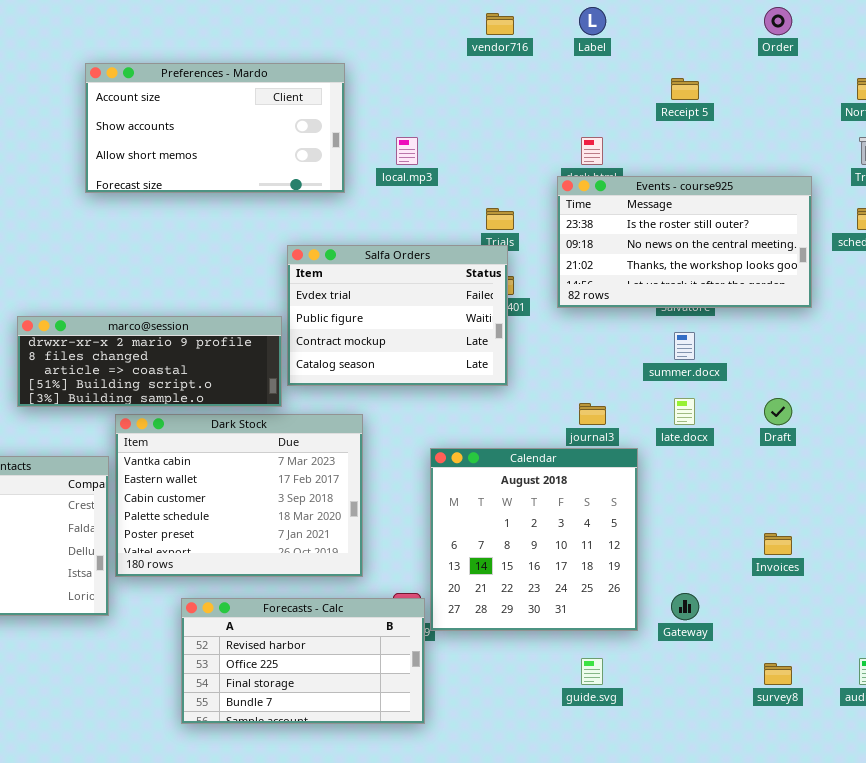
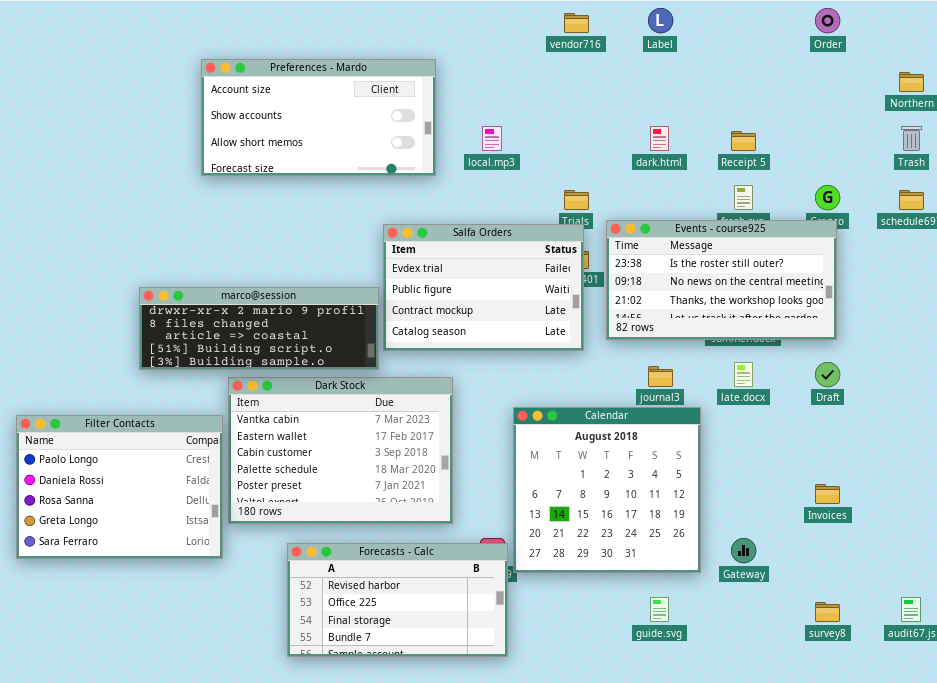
Receipt 5: [671,78,699,100] -> [731,131,756,151], moved
Events - course925: [557,176,812,308] -> [606,220,837,340], moved

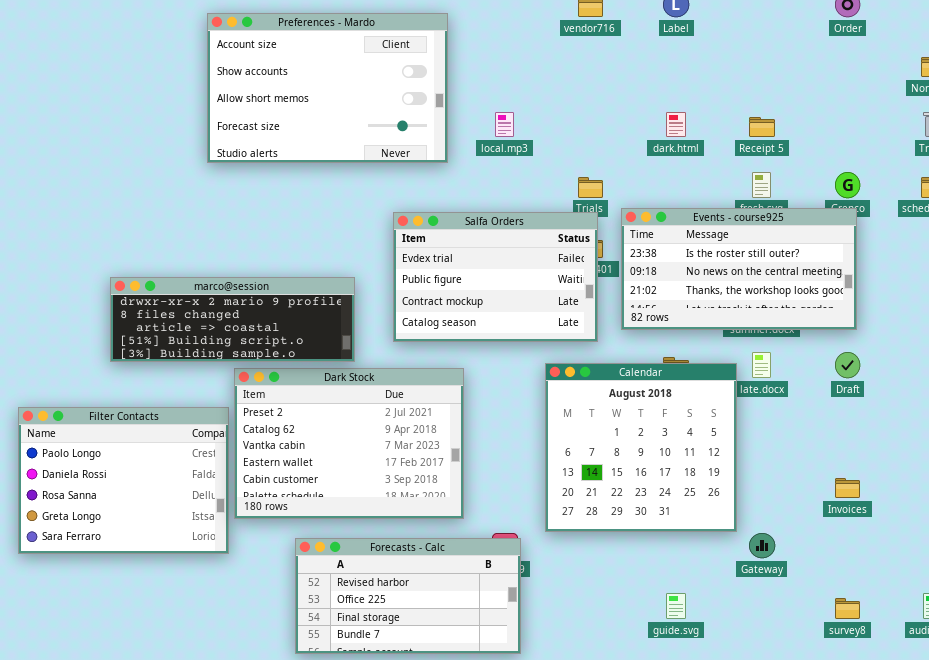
Preferences - Mardo: [201,59,436,176] -> [207,13,448,163], resized
marco@session: [139,287,379,370] -> [110,277,355,362], moved
Dark Stock: [228,377,453,524] -> [234,368,464,519], scrolled up 2 rows
Calendar: [513,407,701,573] -> [545,363,737,532], moved

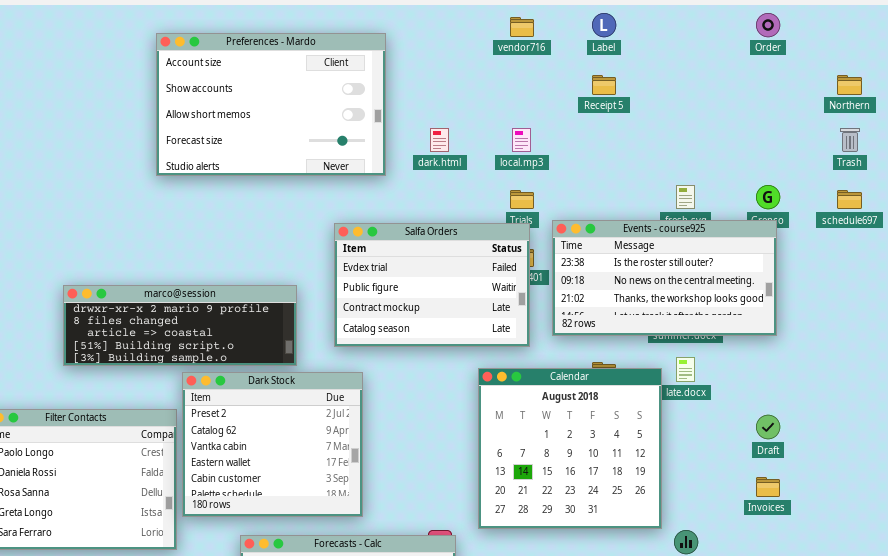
local.mp3: [495,112,514,137] -> [512,128,531,152], moved
dark.html: [666,112,686,137] -> [430,128,449,152], moved
Receipt 5: [749,117,775,137] -> [592,75,616,95], moved
Draft: [835,352,860,378] -> [756,415,780,439], moved
Dark Stock: [234,368,464,519] -> [182,372,363,517], resized

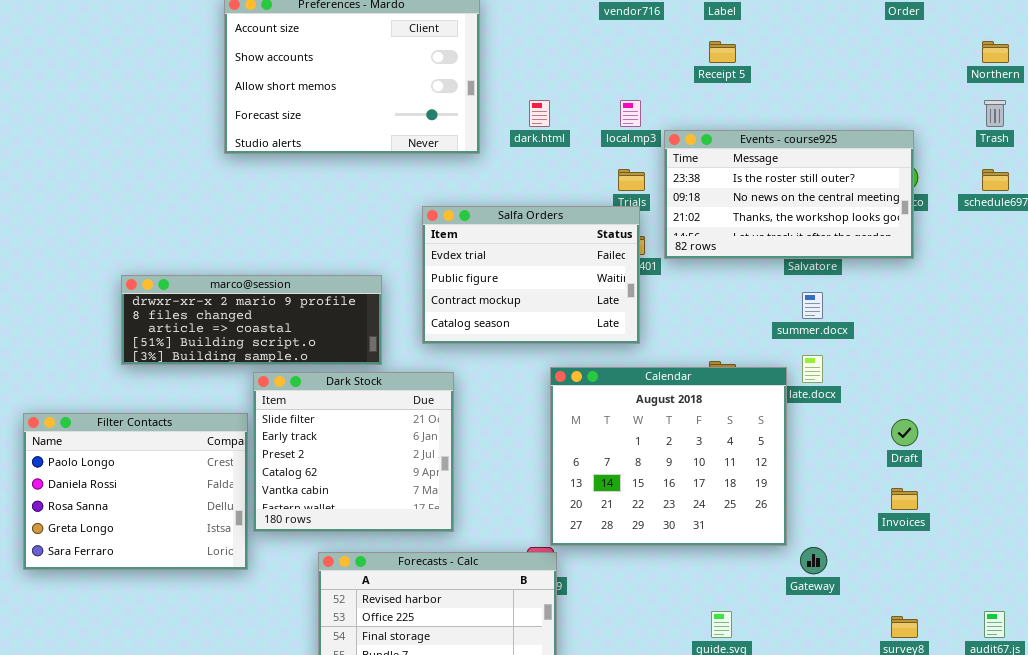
Events - course925: [552,220,777,336] -> [664,130,914,259], moved
Calendar: [478,368,662,529] -> [550,367,787,546], resized
Dark Stock: [182,372,363,517] -> [253,372,454,532], scrolled up 2 rows

